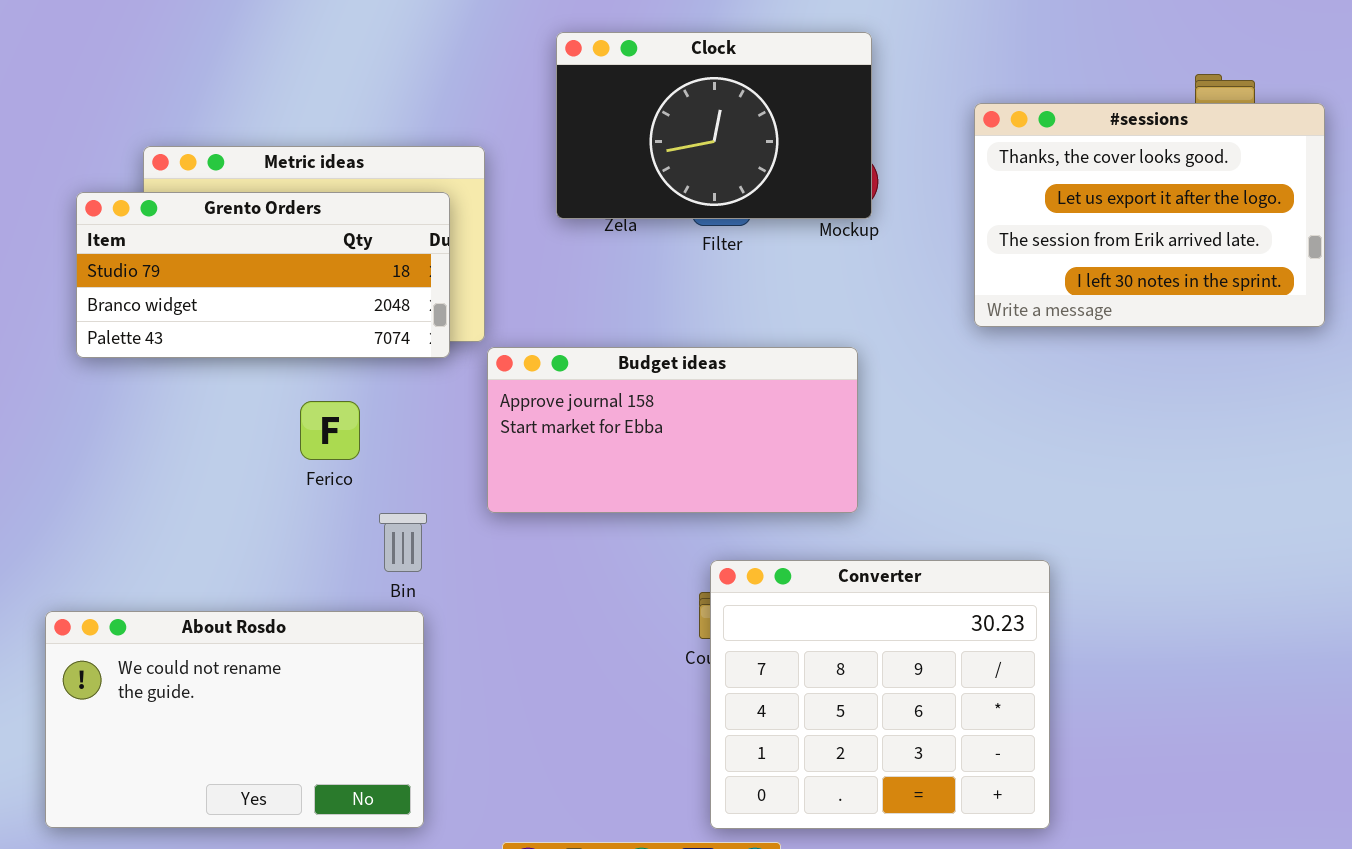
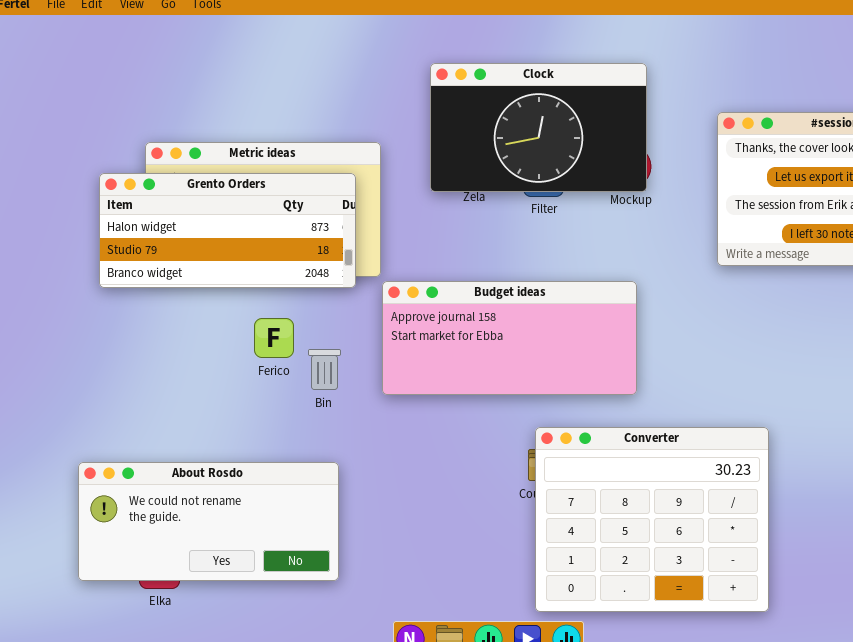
Grento Orders: [76,192,450,358] -> [99,173,356,288], scrolled up 1 row
Bin: [379,513,427,572] -> [308,349,341,390], moved
About Rosdo: [45,611,424,828] -> [78,462,339,581], resized

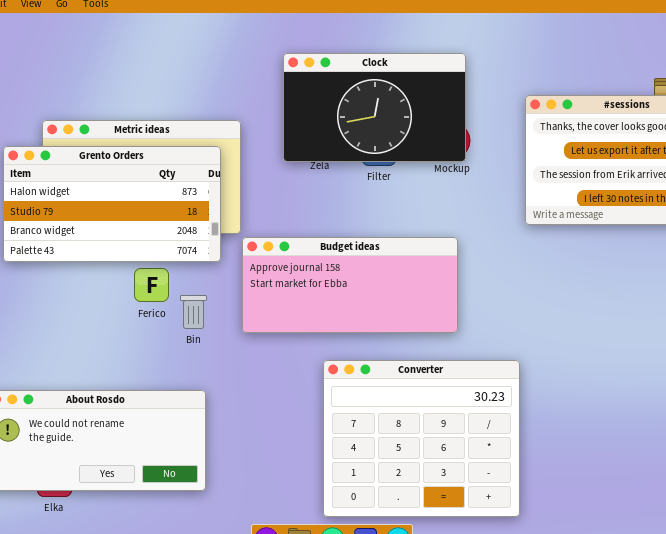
Grento Orders: [99,173,356,288] -> [3,146,221,262], resized
Converter: [535,427,769,612] -> [323,360,520,517], moved

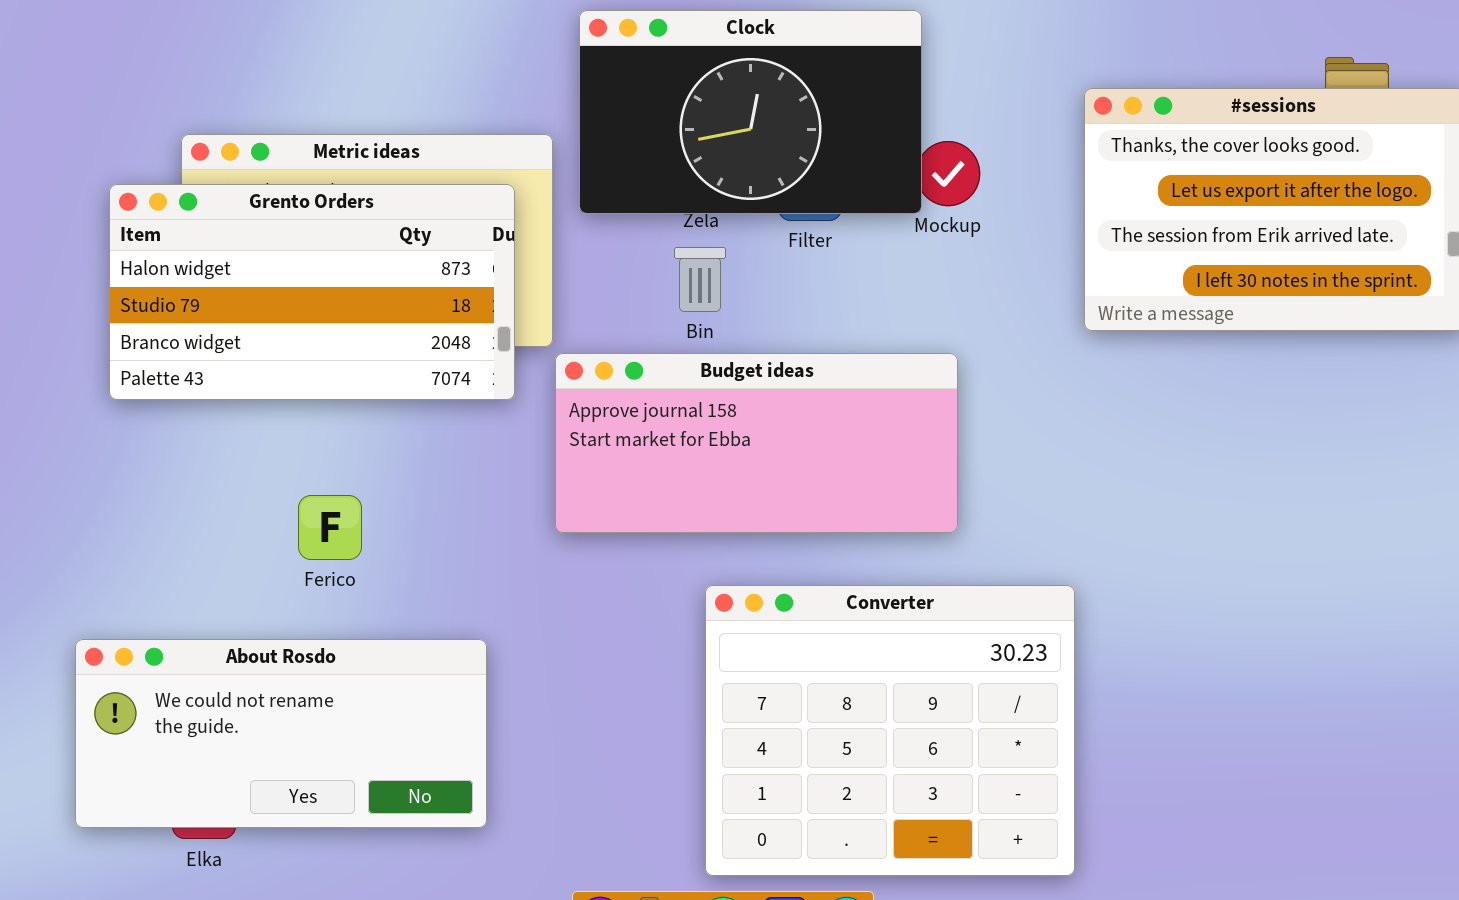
Clock: [283,53,466,162] -> [579,10,922,214], moved
Ferico: [134,268,169,302] -> [298,495,362,560], moved
Bin: [180,295,207,329] -> [674,247,726,312], moved

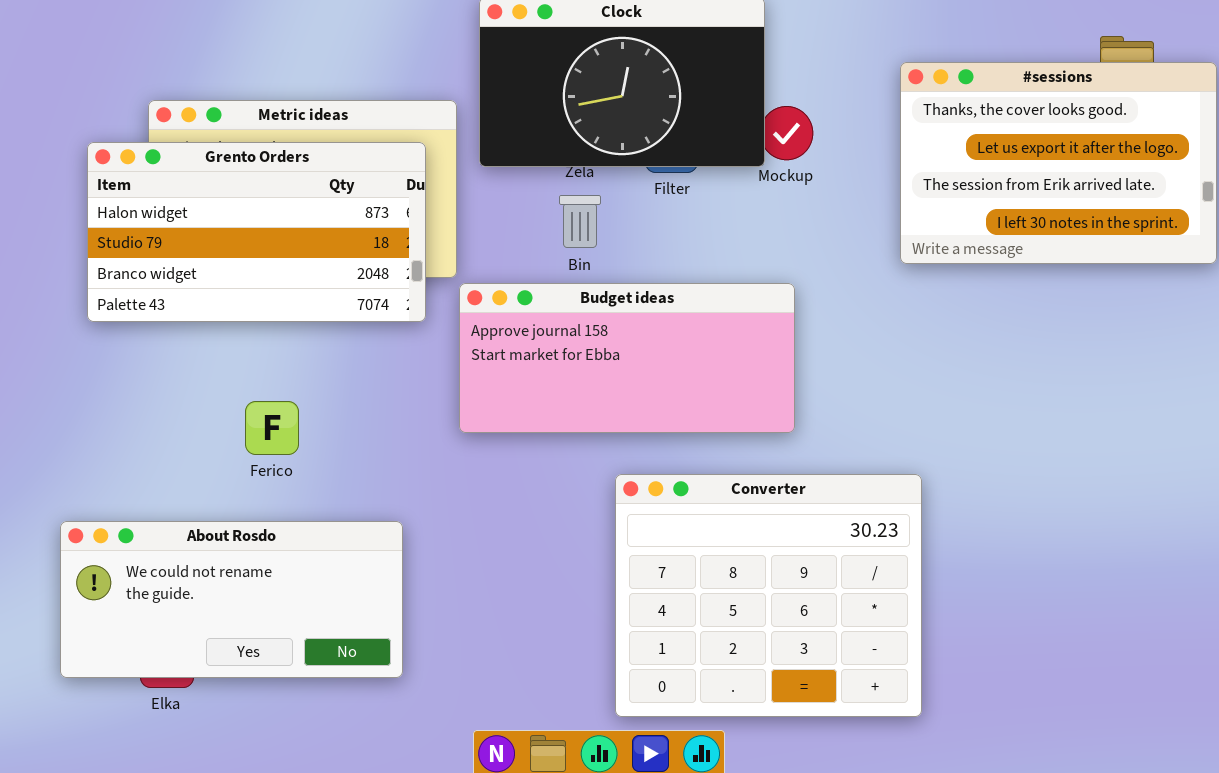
Converter: [705,585,1075,876] -> [615,474,922,717], moved

